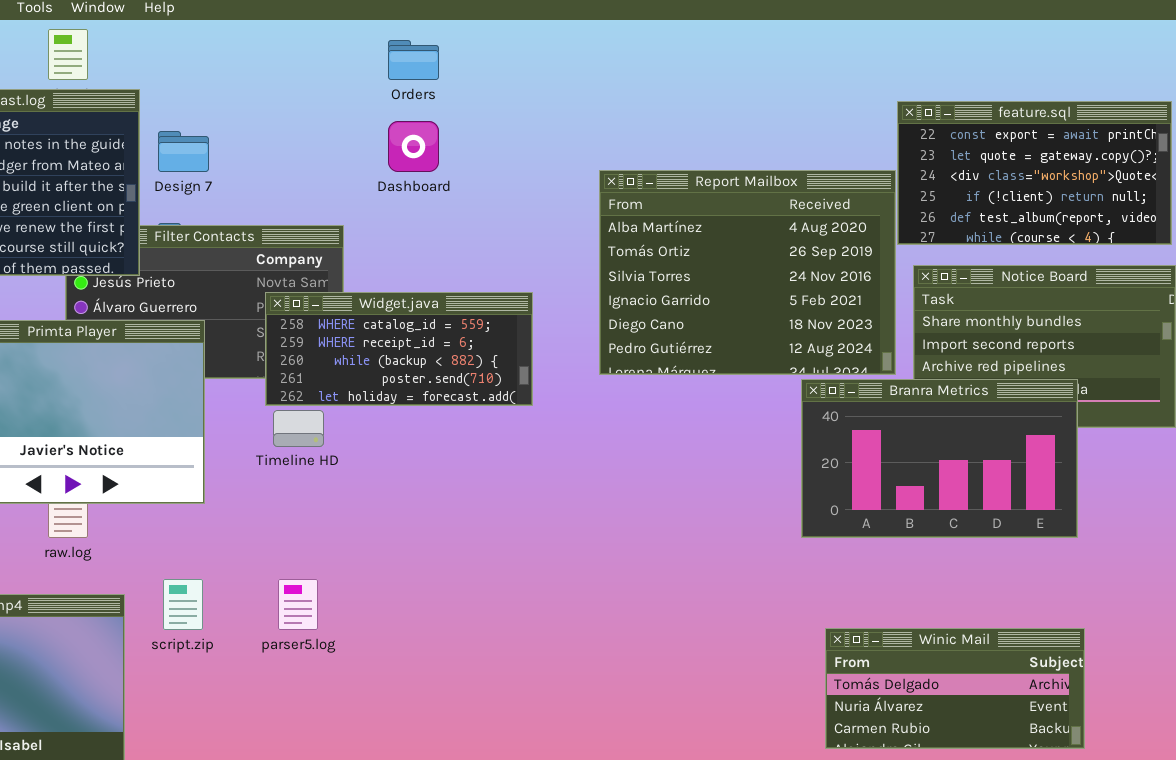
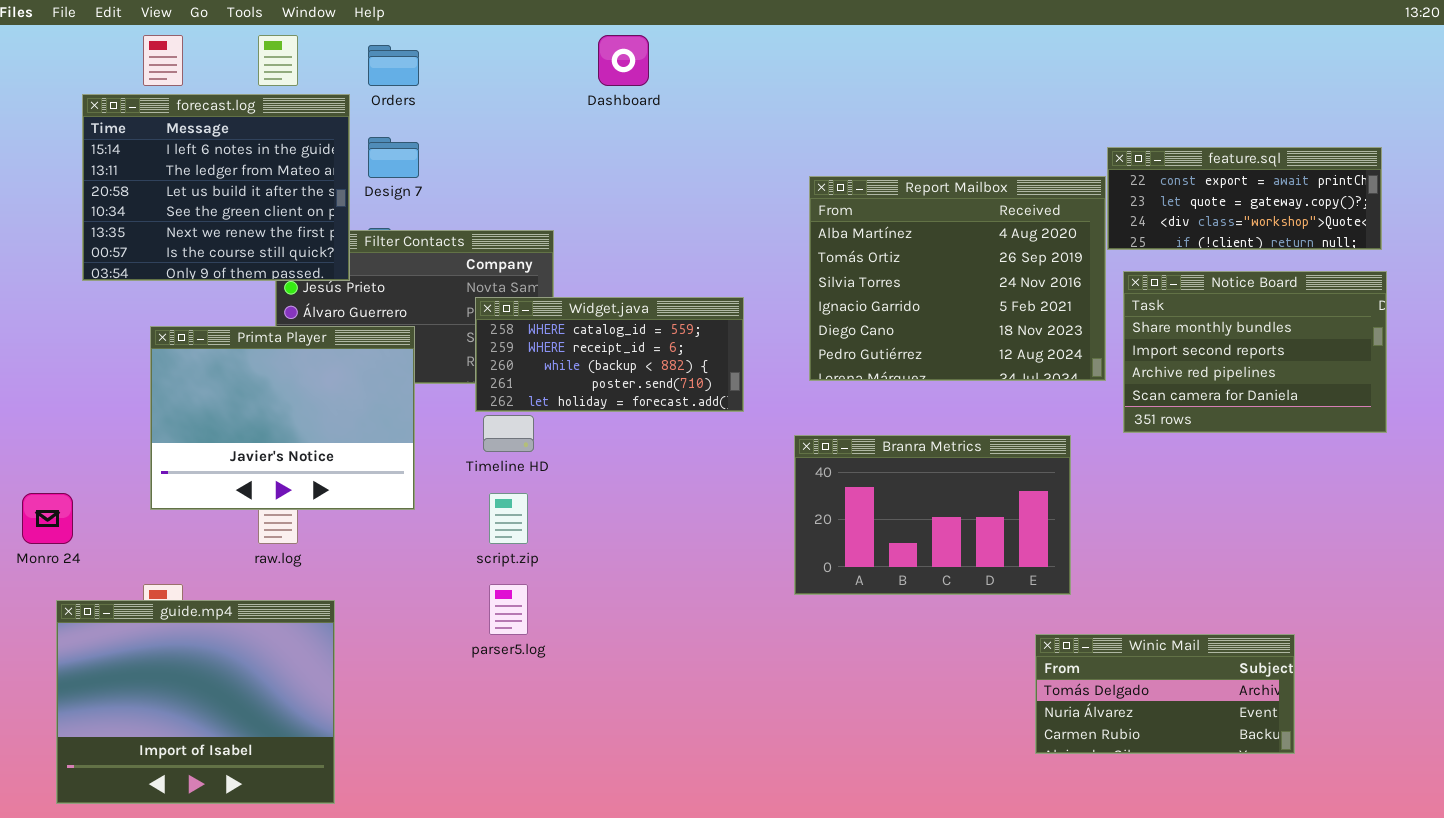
Orders: [388,40,439,80] -> [368,45,419,86], moved
feature.sql: [897,101,1172,245] -> [1107,147,1382,250], resized
Dashboard: [388,121,439,172] -> [598,35,649,86], moved
Branra Metrics: [801,379,1078,538] -> [794,435,1071,595], moved
script.zip: [163,579,203,630] -> [489,493,528,544], moved

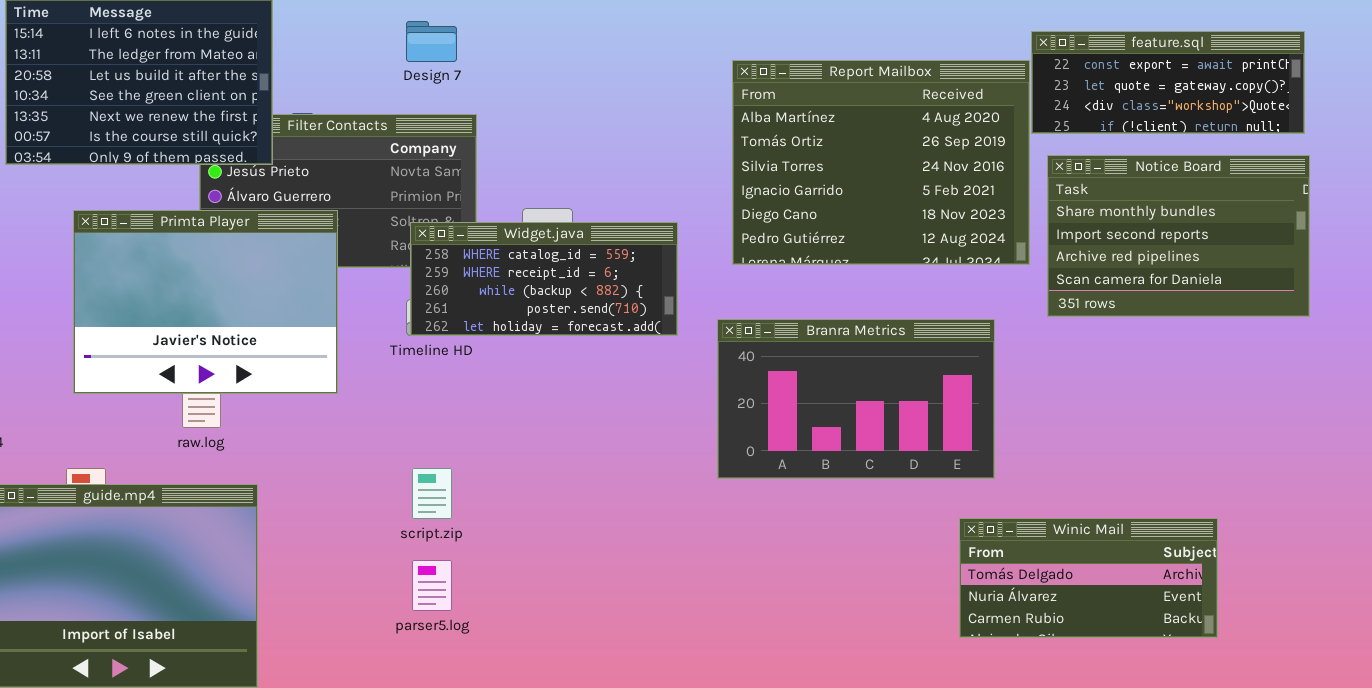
Design 7: [368,137,419,178] -> [406,21,457,62], moved
Widget.java: [475,297,744,412] -> [410,222,678,336], moved
script.zip: [489,493,528,544] -> [412,468,452,519], moved
parser5.log: [489,584,528,635] -> [412,560,452,611], moved

